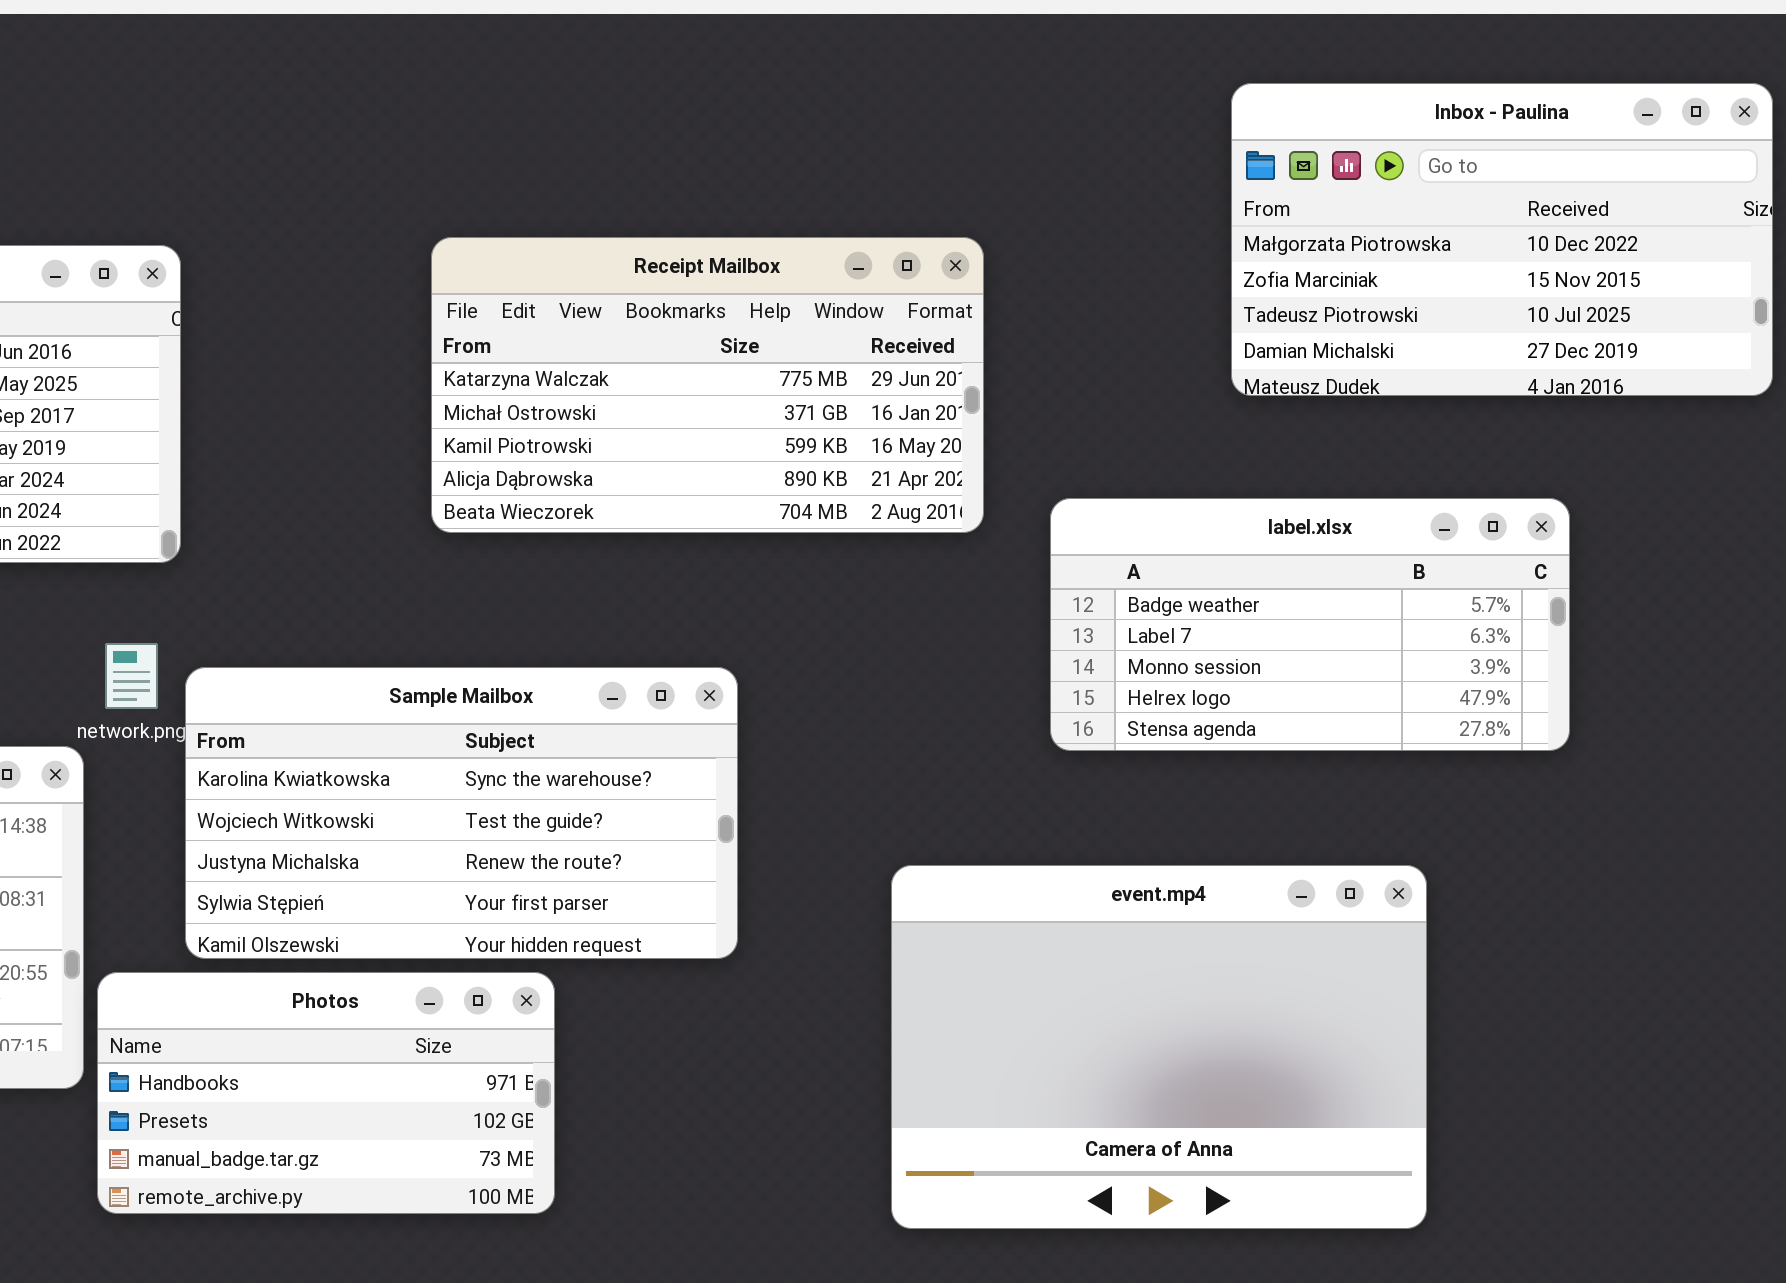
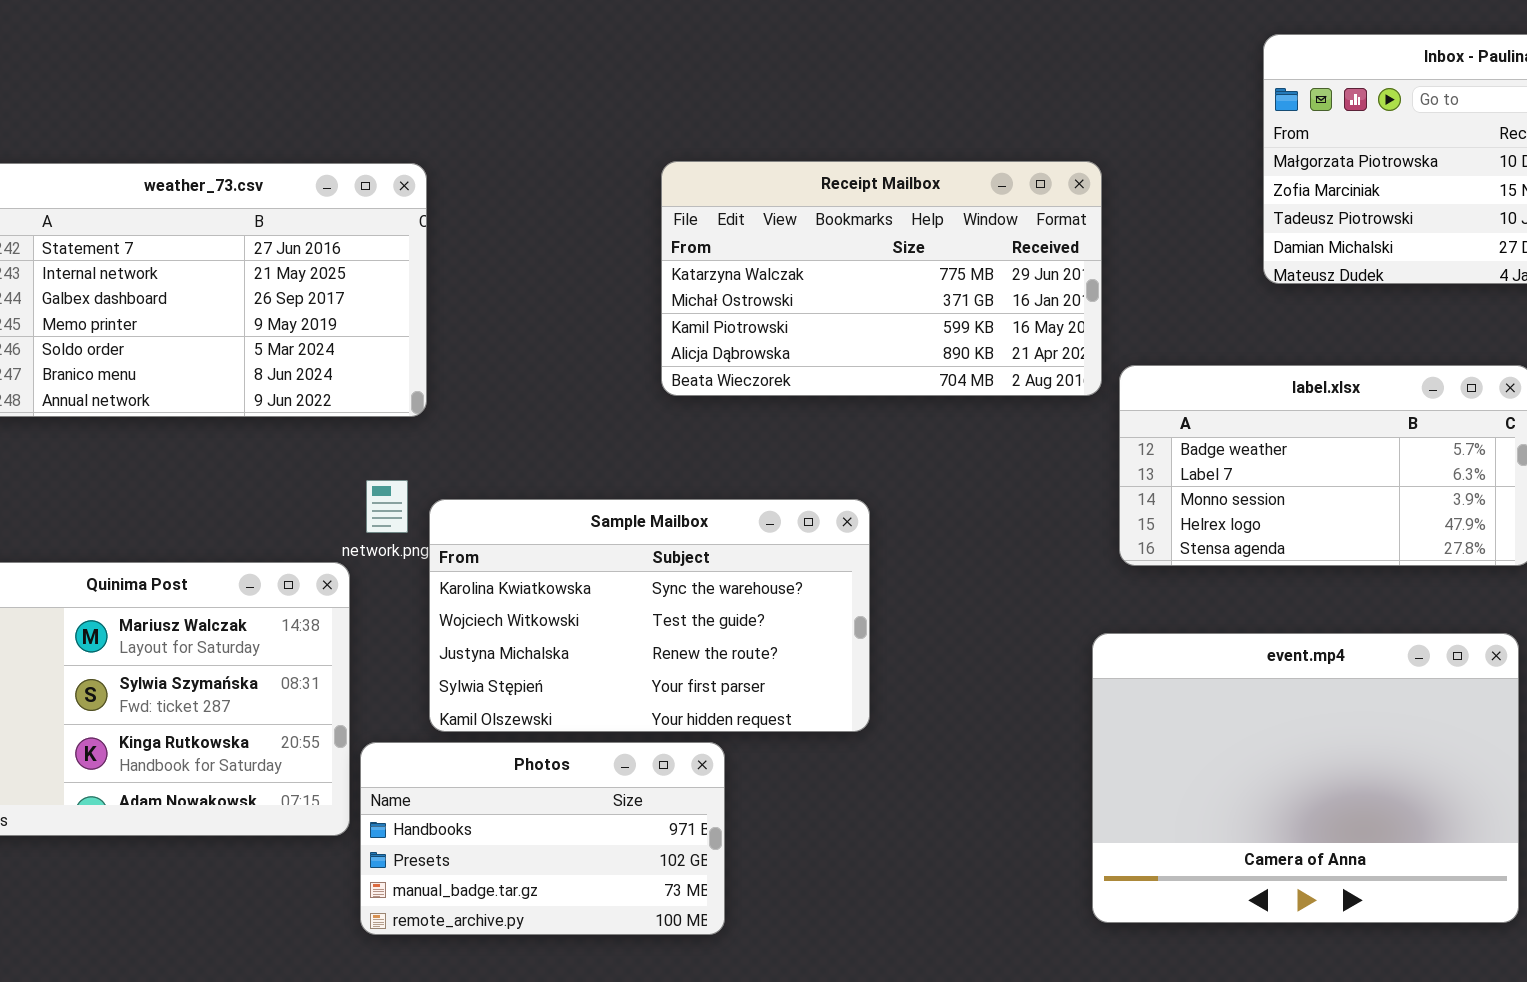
Receipt Mailbox: [431,237,984,533] -> [661,161,1102,396], moved
event.mp4: [891,865,1427,1229] -> [1092,633,1519,923], moved

